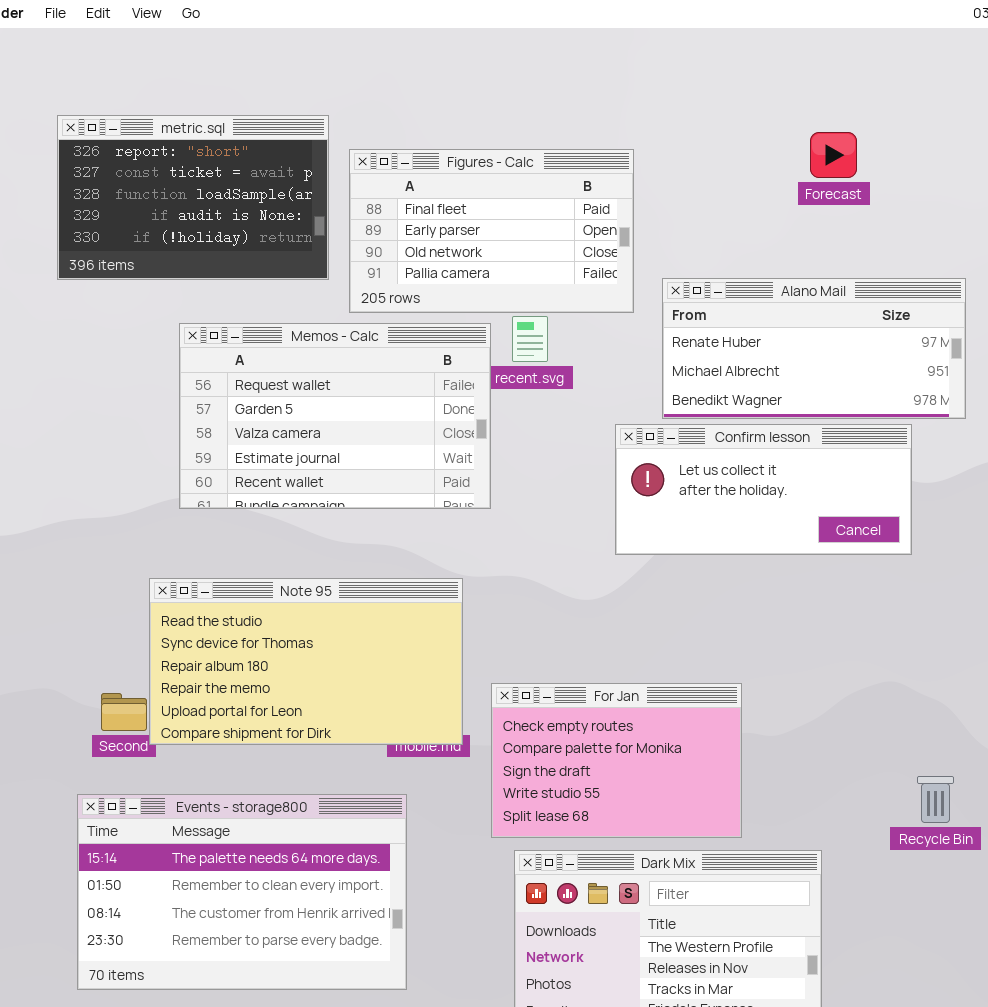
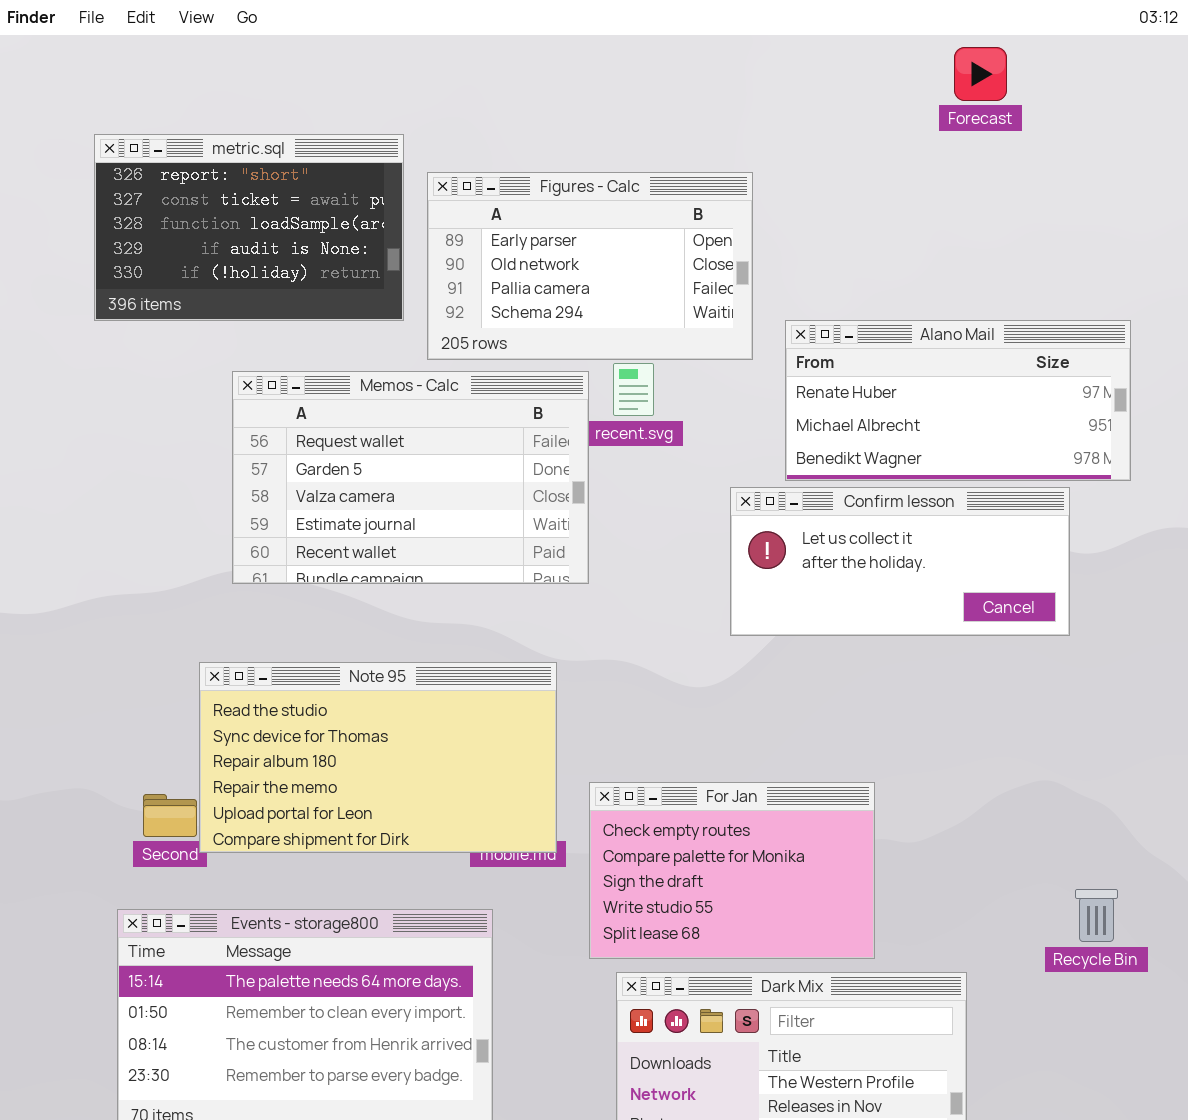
Forecast: [810,132,857,178] -> [954,47,1007,101], moved
Figures - Calc: [349,149,634,313] -> [427,172,753,360], scrolled down 1 row

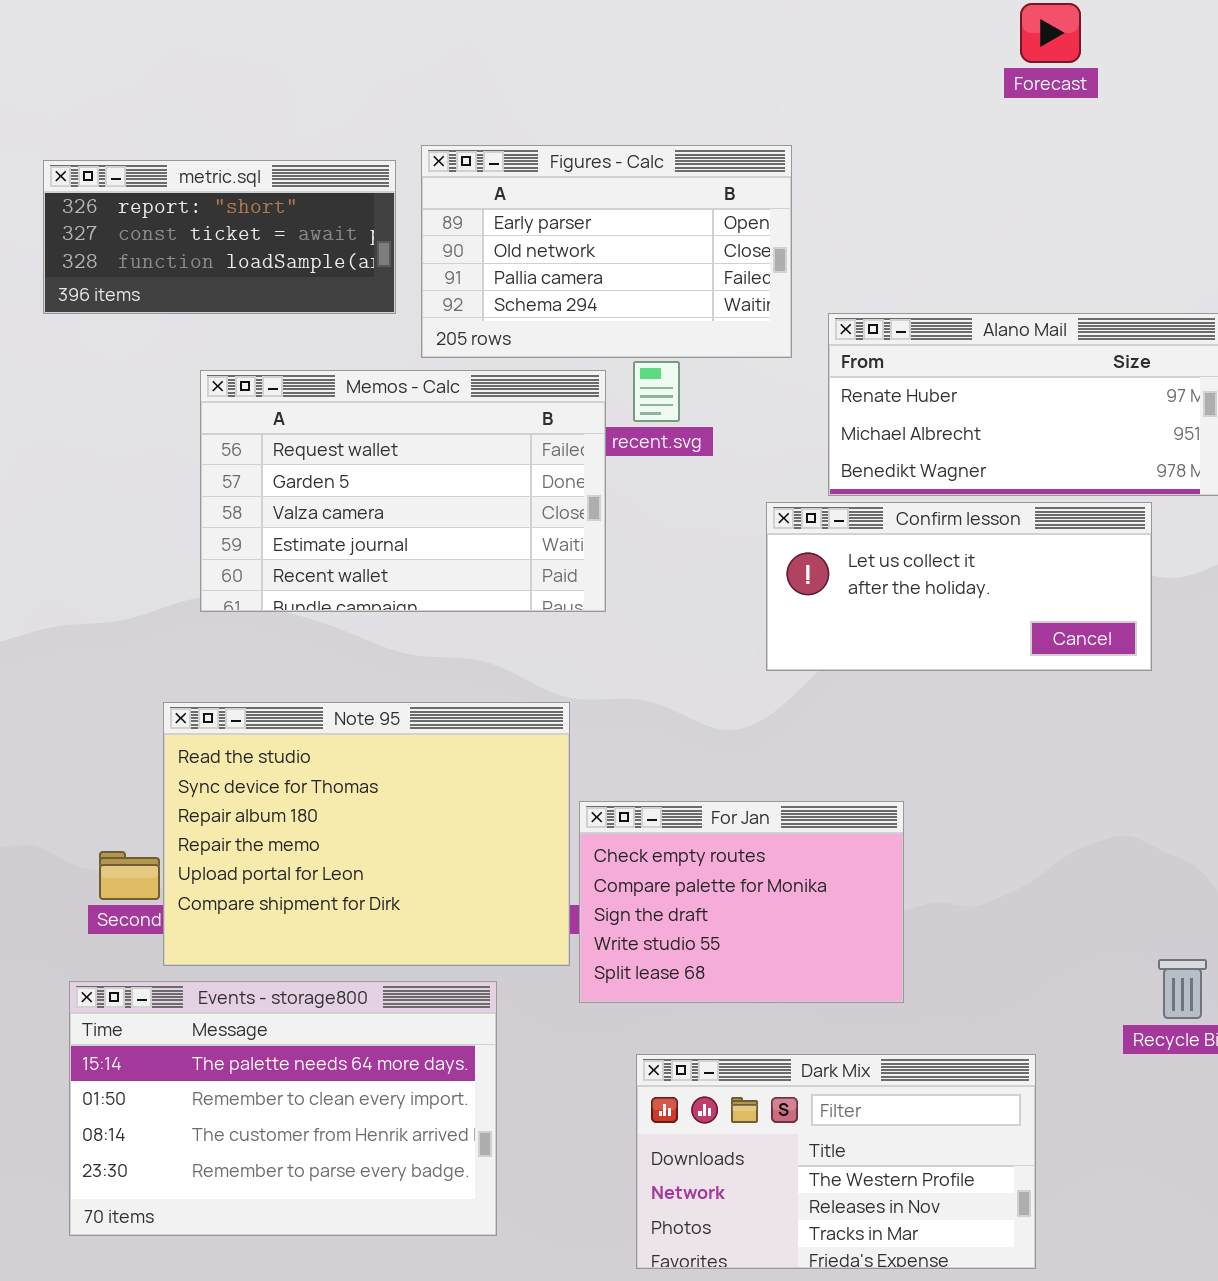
metric.sql: [94,134,404,321] -> [43,160,396,314], resized
Note 95: [199,662,557,853] -> [163,702,570,966], resized
For Jan: [589,782,875,959] -> [579,801,904,1003], moved

